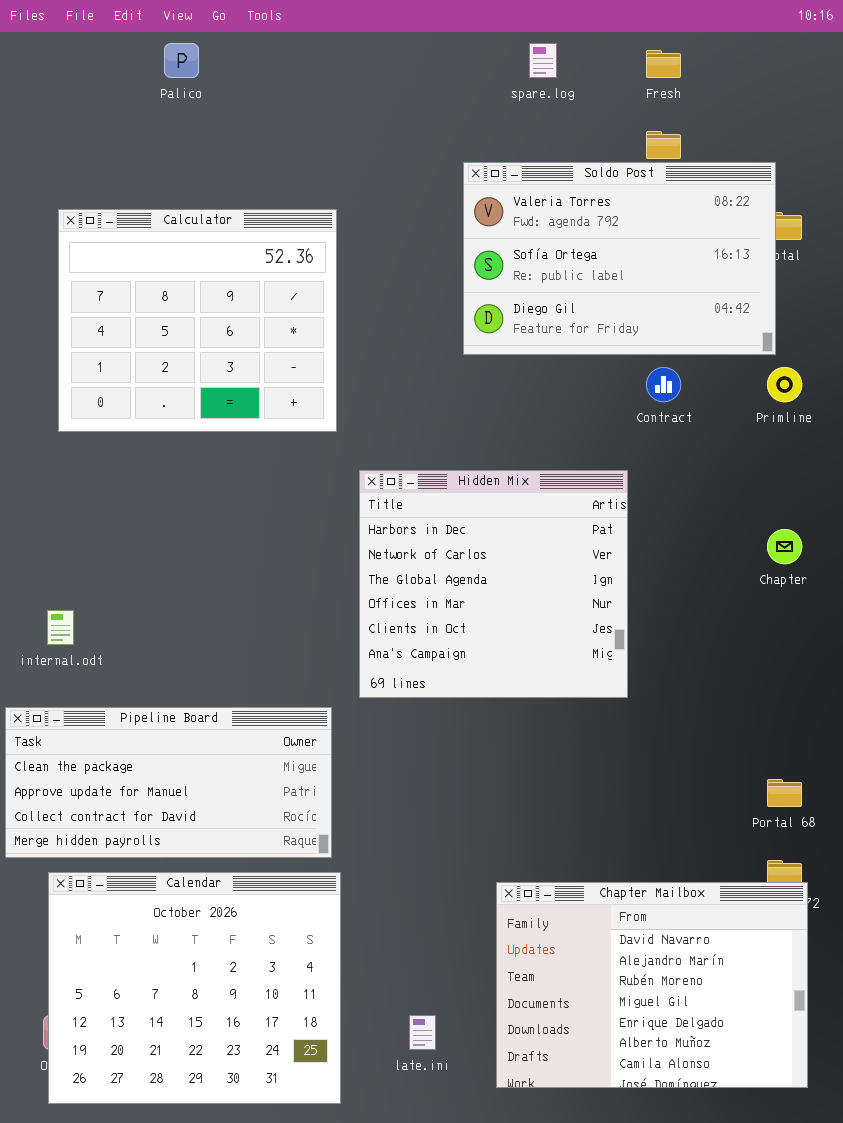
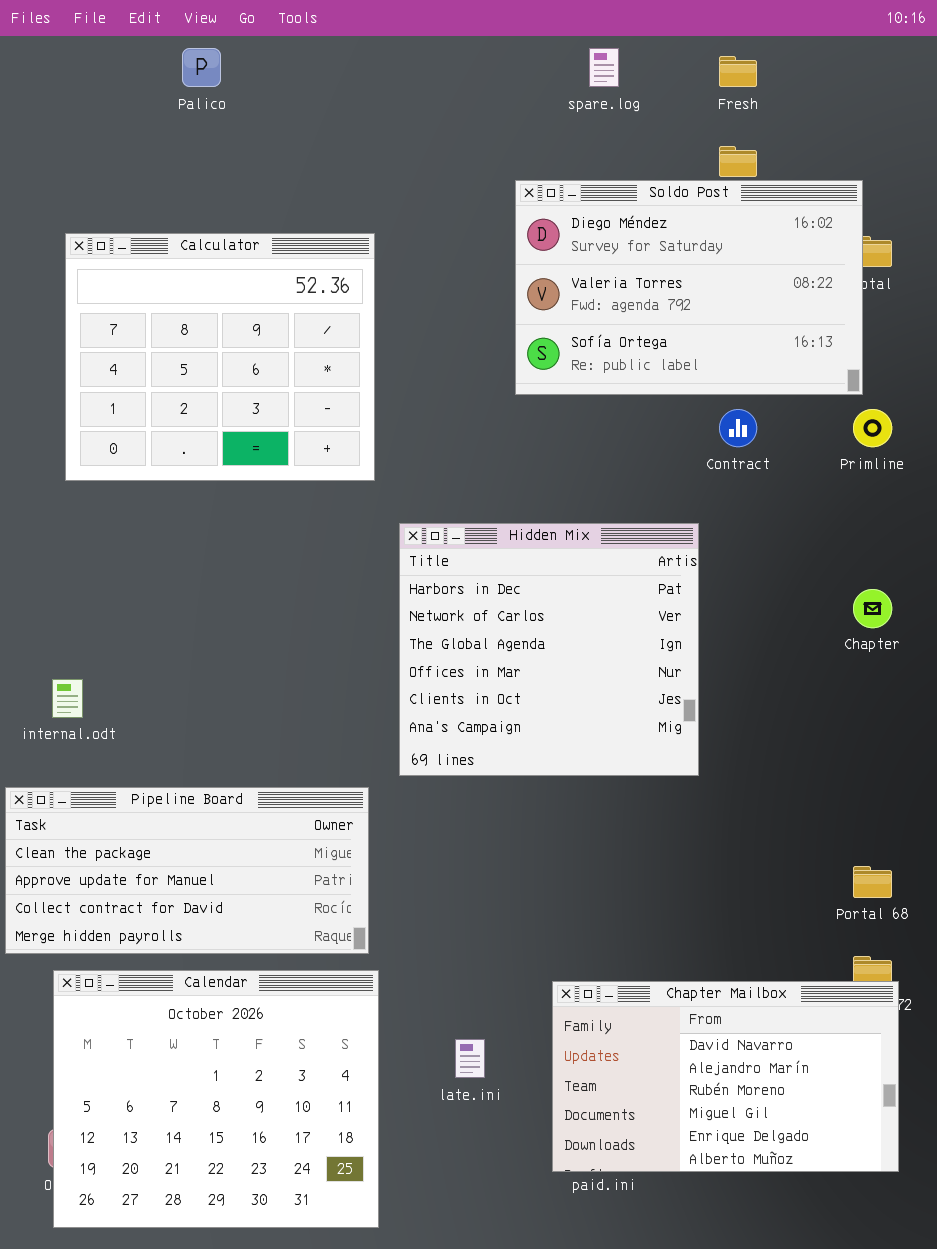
Soldo Post: [463,162,776,355] -> [515,180,863,395], scrolled up 1 row
Chapter Mailbox: [496,882,808,1088] -> [552,981,899,1172], resized
late.ini: [409,1015,436,1050] -> [455,1039,485,1078], moved

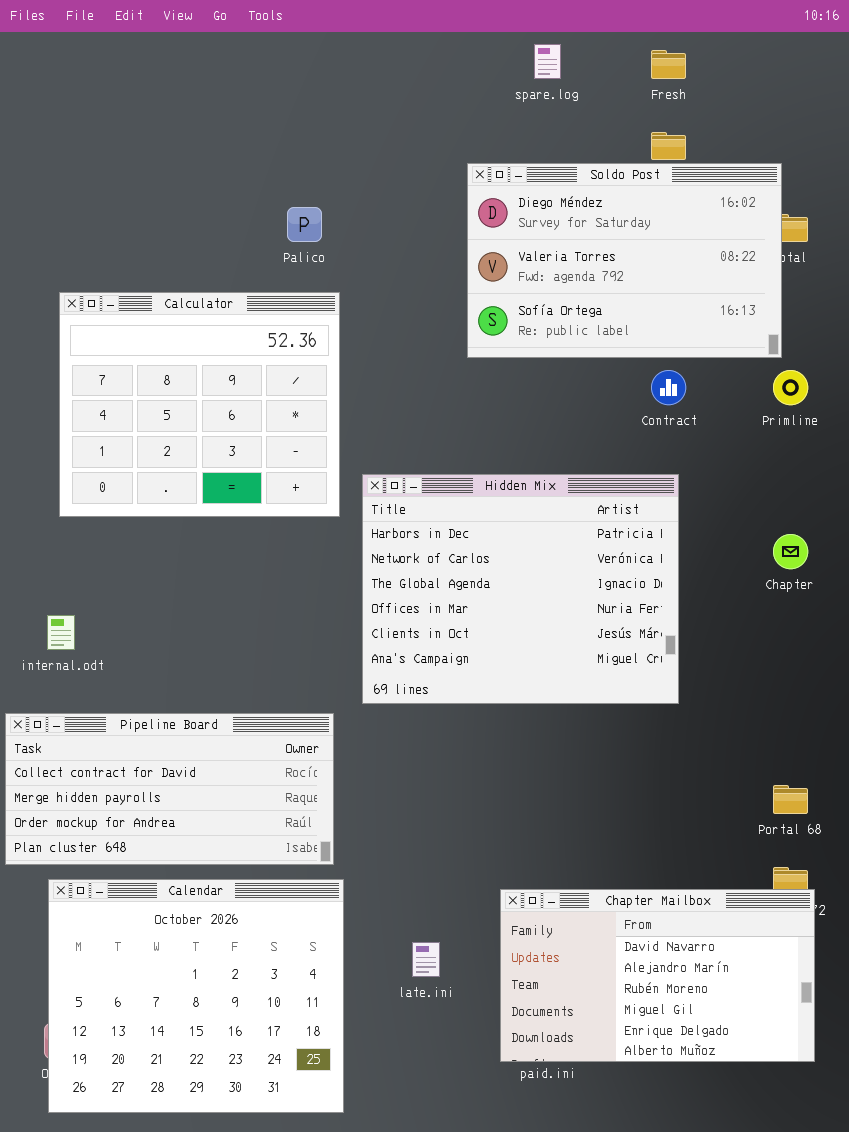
Palico: [182,48,221,87] -> [287,207,322,242], moved
Calculator: [65,233,375,481] -> [59,292,340,517], moved
Hidden Mix: [399,523,699,776] -> [362,474,679,704], resized
Pipeline Board: [5,787,369,954] -> [5,713,334,865], scrolled down 2 rows

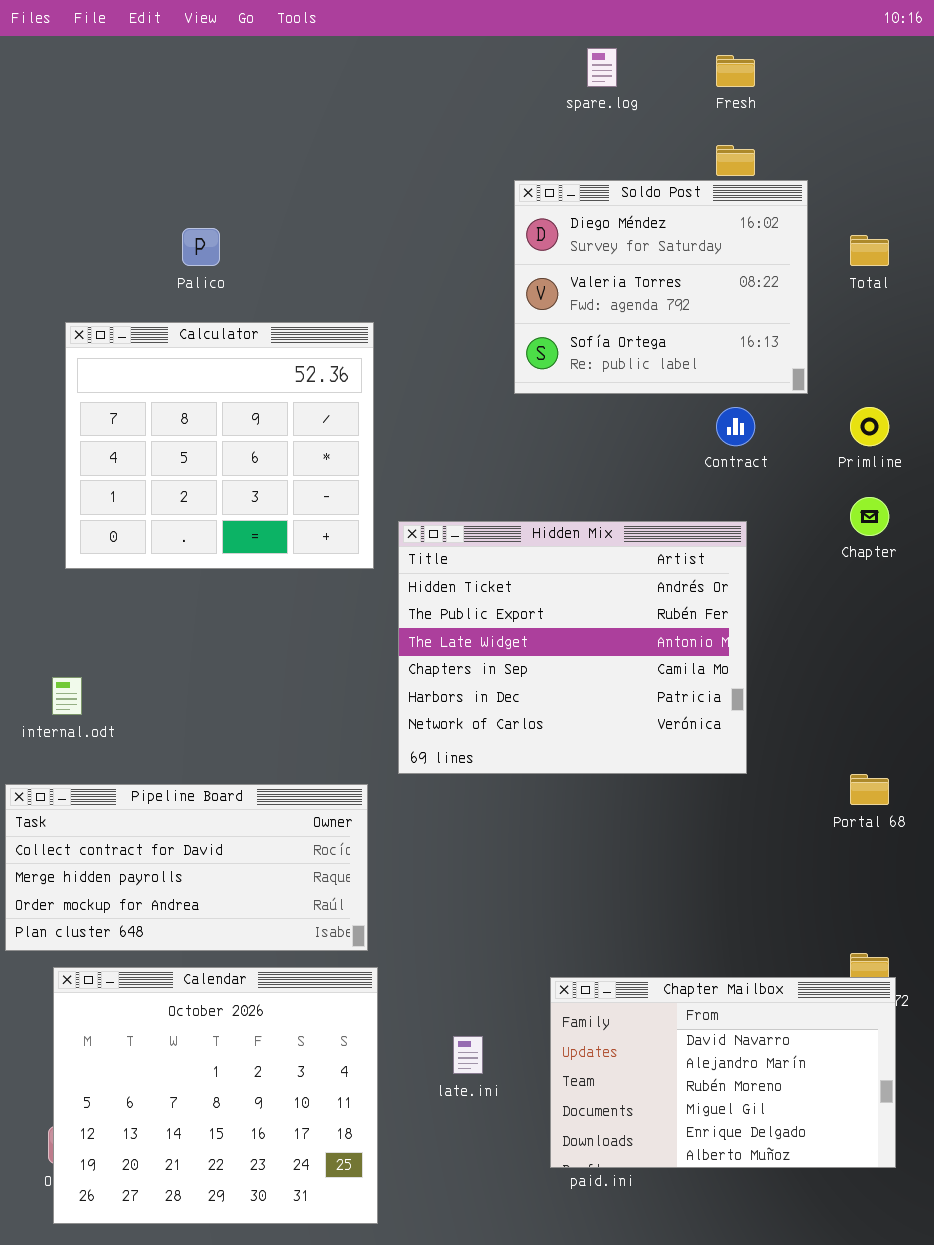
Soldo Post: [467,163,782,358] -> [514,180,808,394], resized
Palico: [287,207,322,242] -> [182,228,220,266], moved
Hidden Mix: [362,474,679,704] -> [398,521,747,774], scrolled up 4 rows
Chapter: [773,534,808,569] -> [850,497,889,536], moved
Portal 68: [773,785,808,814] -> [850,774,889,805], moved

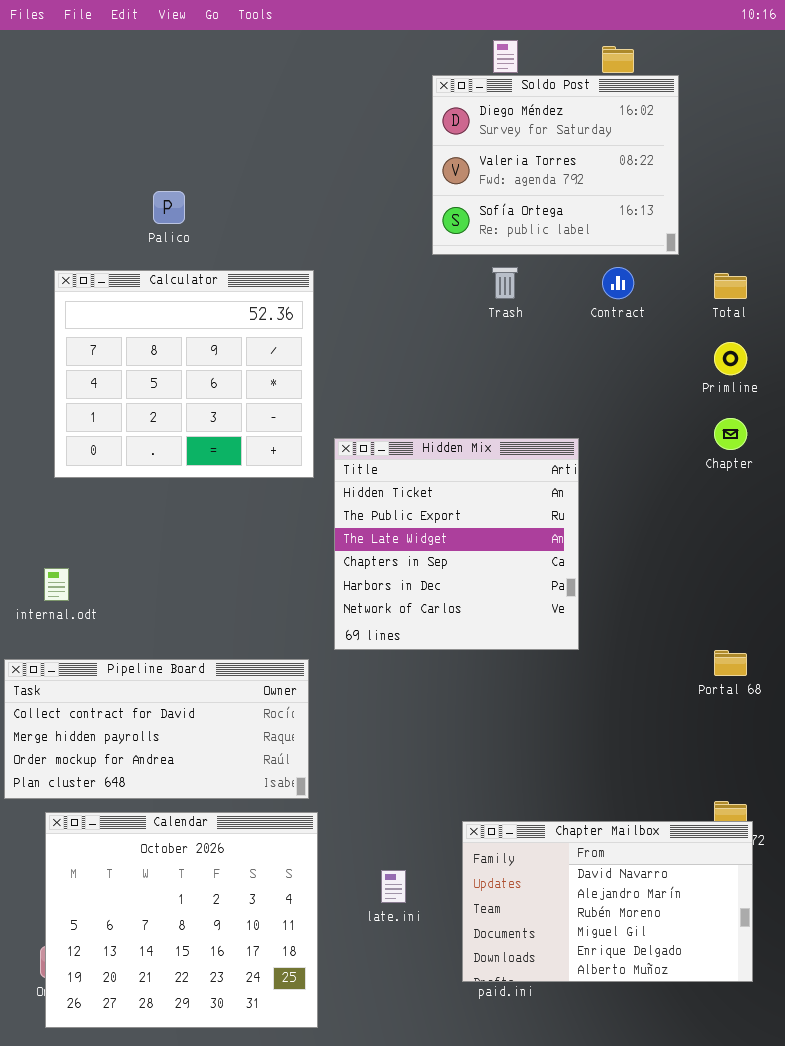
Soldo Post: [514,180,808,394] -> [432,75,679,255], moved
Total: [850,235,889,266] -> [714,273,747,299], moved
Contract: [716,407,755,446] -> [602,267,634,299], moved
Hidden Mix: [398,521,747,774] -> [334,438,579,650], resized

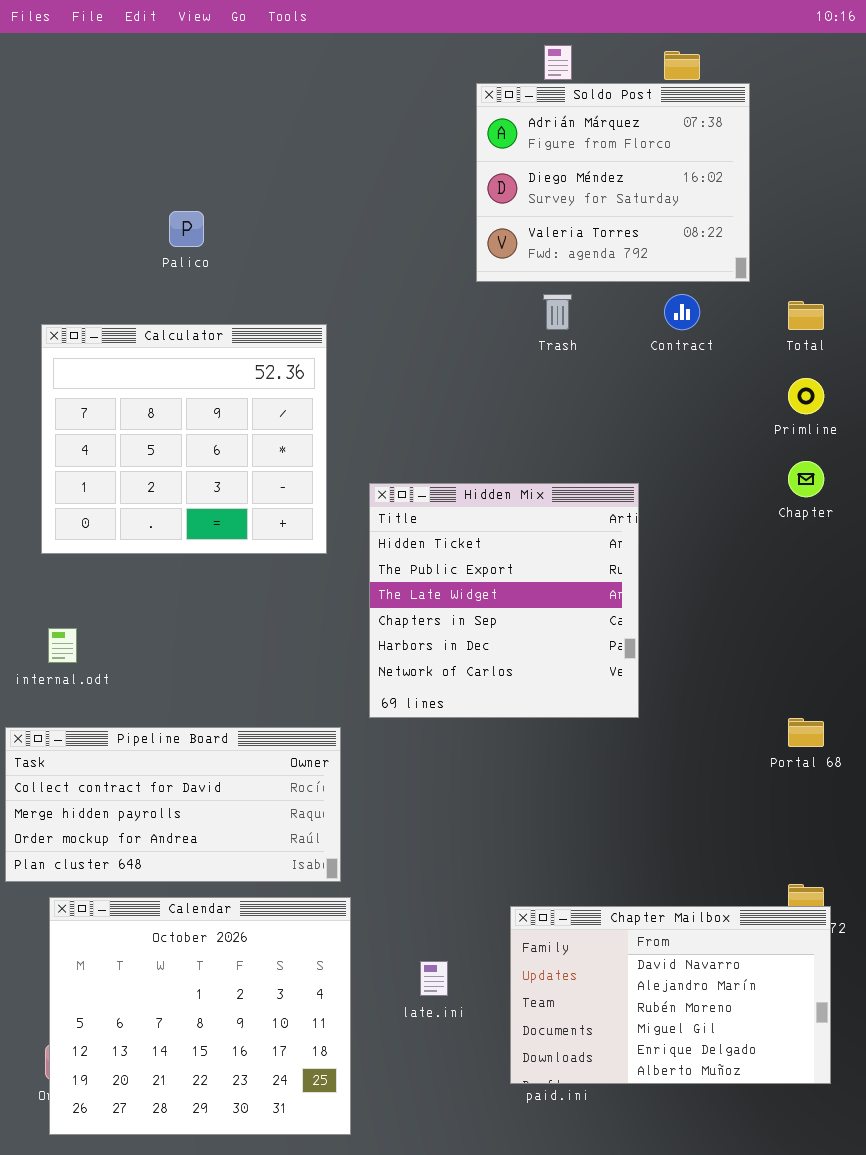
Soldo Post: [432,75,679,255] -> [476,83,750,282], scrolled up 1 row
Calculator: [54,270,314,478] -> [41,324,327,554], moved

